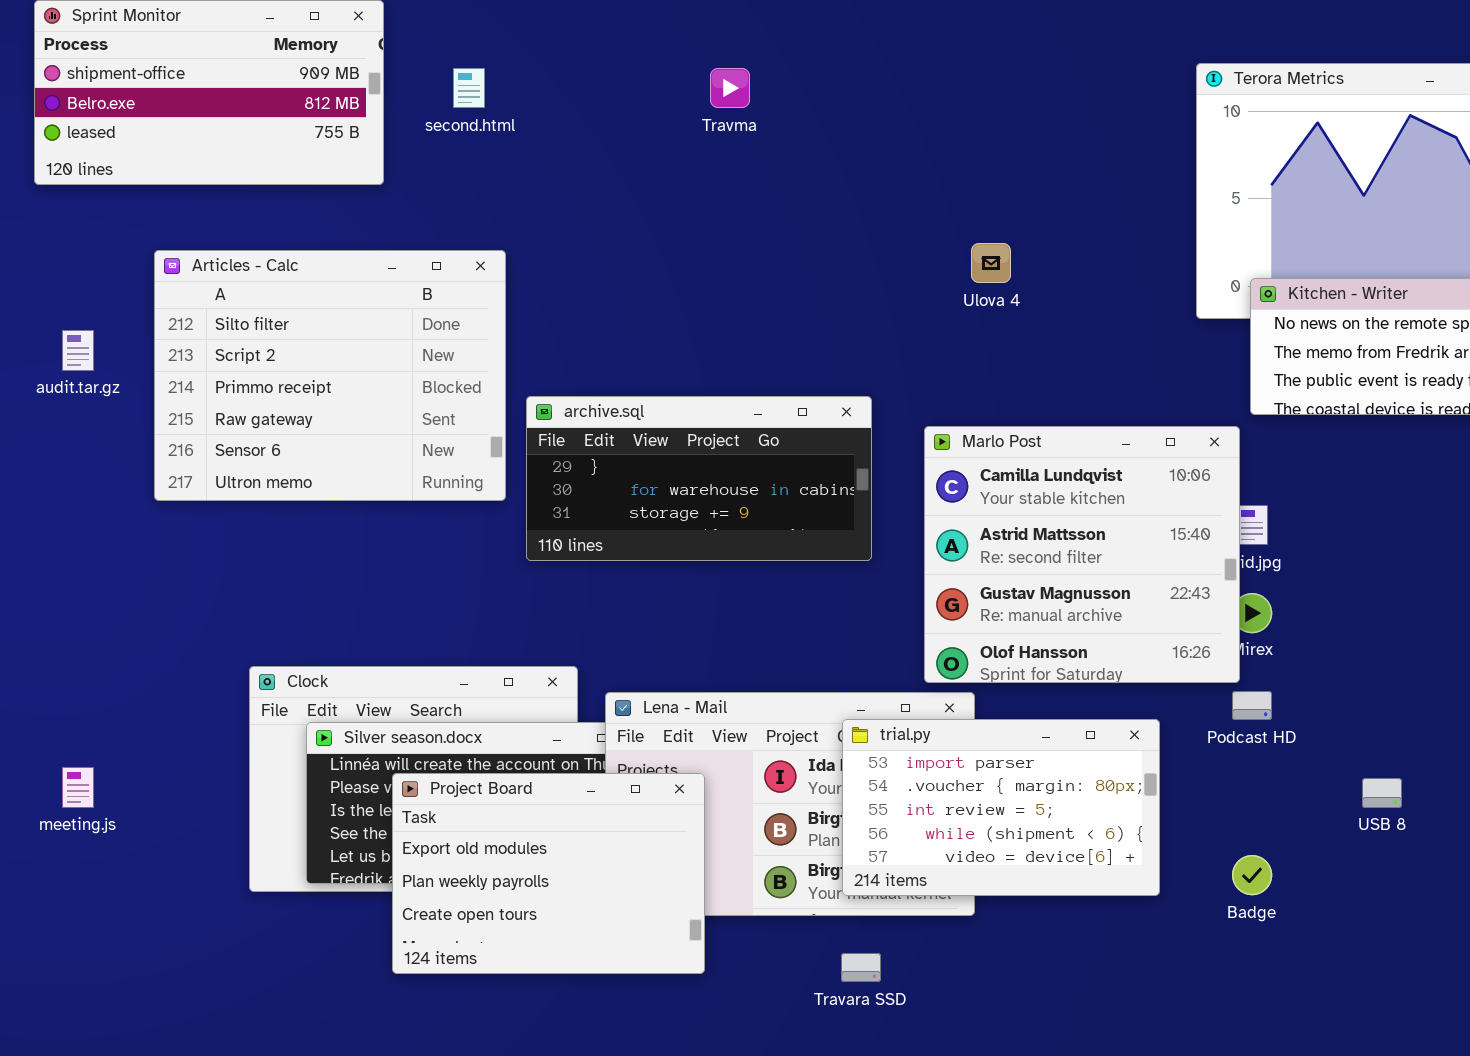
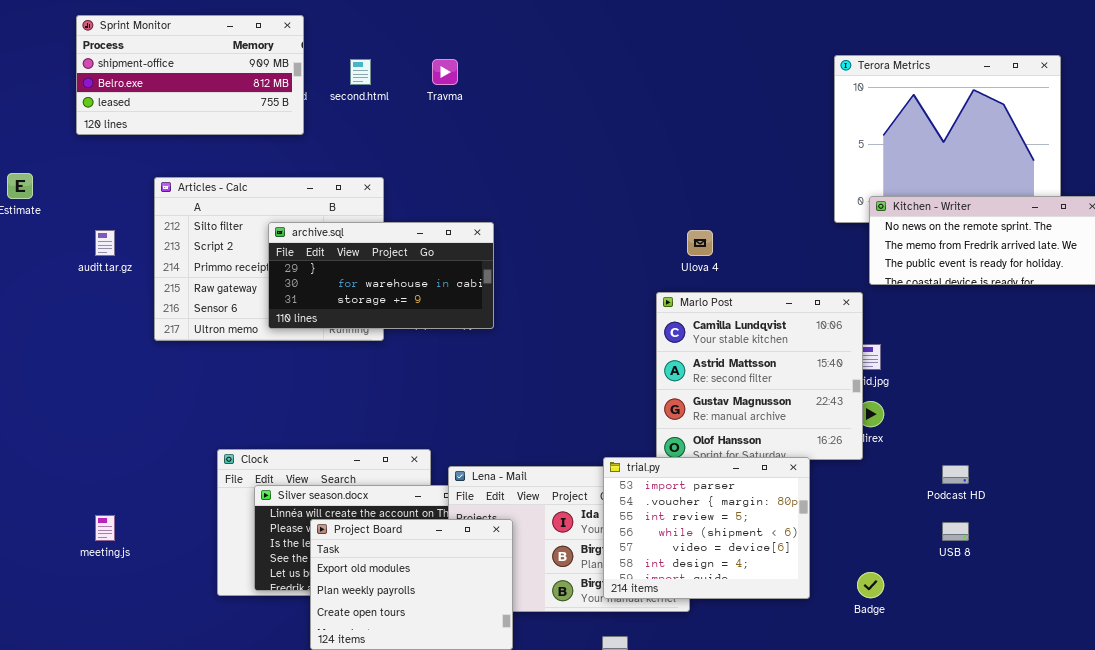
Travma: [710,68,750,108] -> [432,59,458,85], moved
Ulova 4: [971,243,1011,283] -> [687,230,713,256], moved
archive.sql: [526,396,872,561] -> [268,222,494,329], moved
Podcast HD: [1232,691,1272,720] -> [942,465,969,484], moved
trial.py: [842,719,1160,896] -> [603,457,810,599], resized

